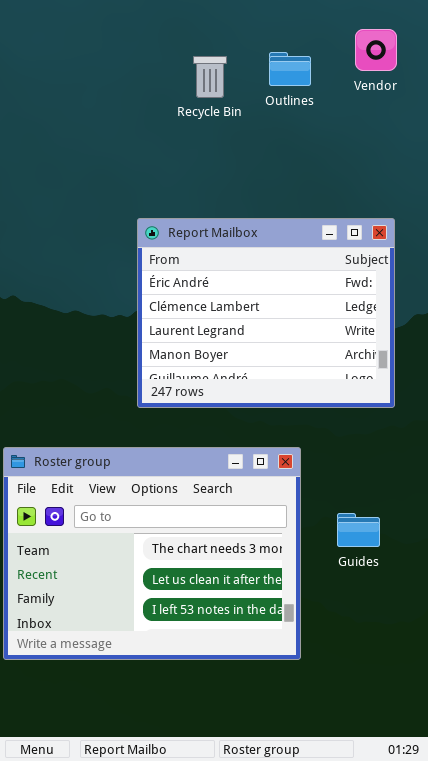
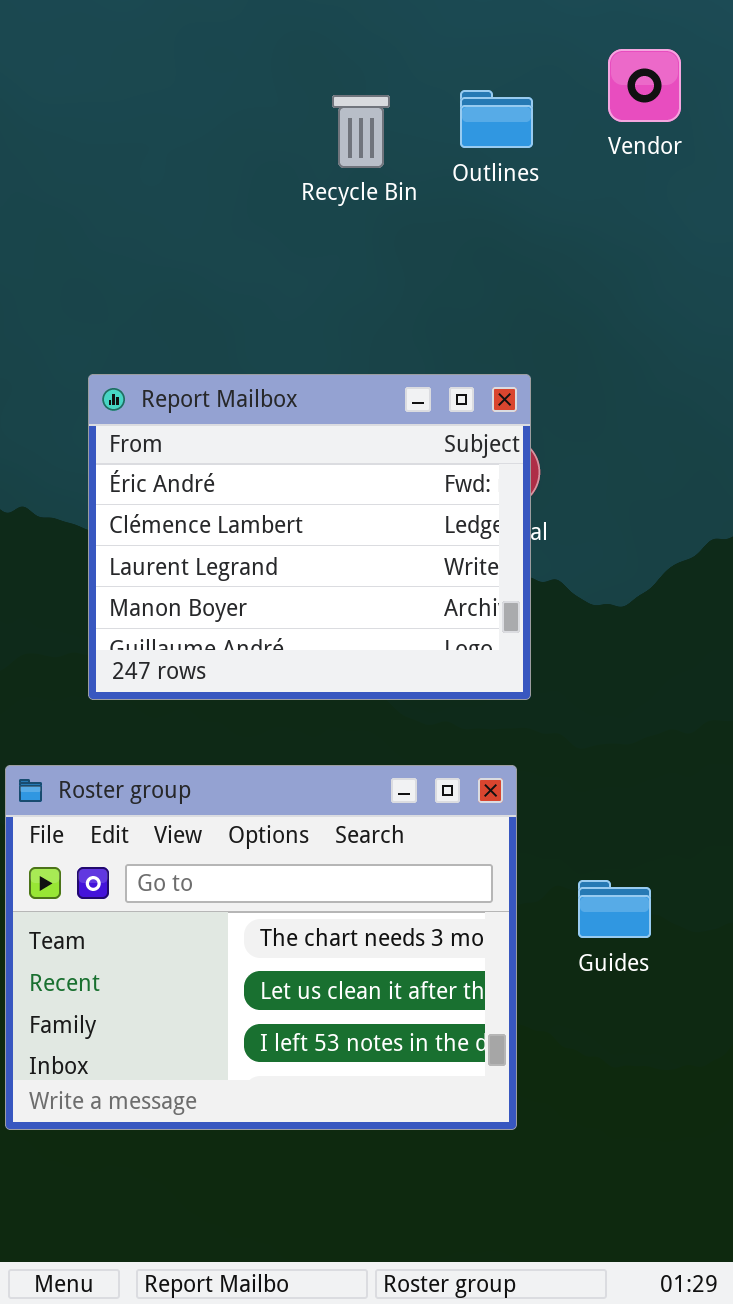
Report Mailbox: [137,218,395,408] -> [88,374,531,700], moved

